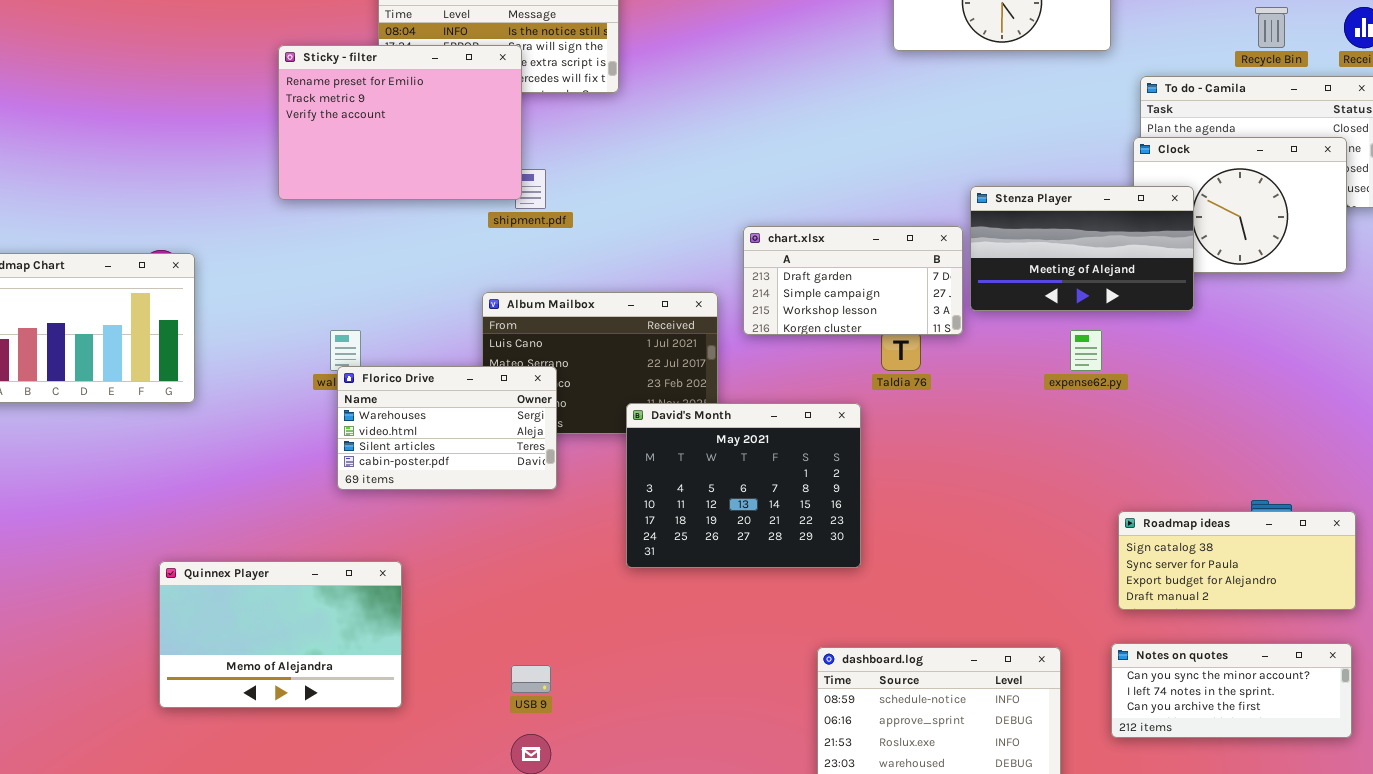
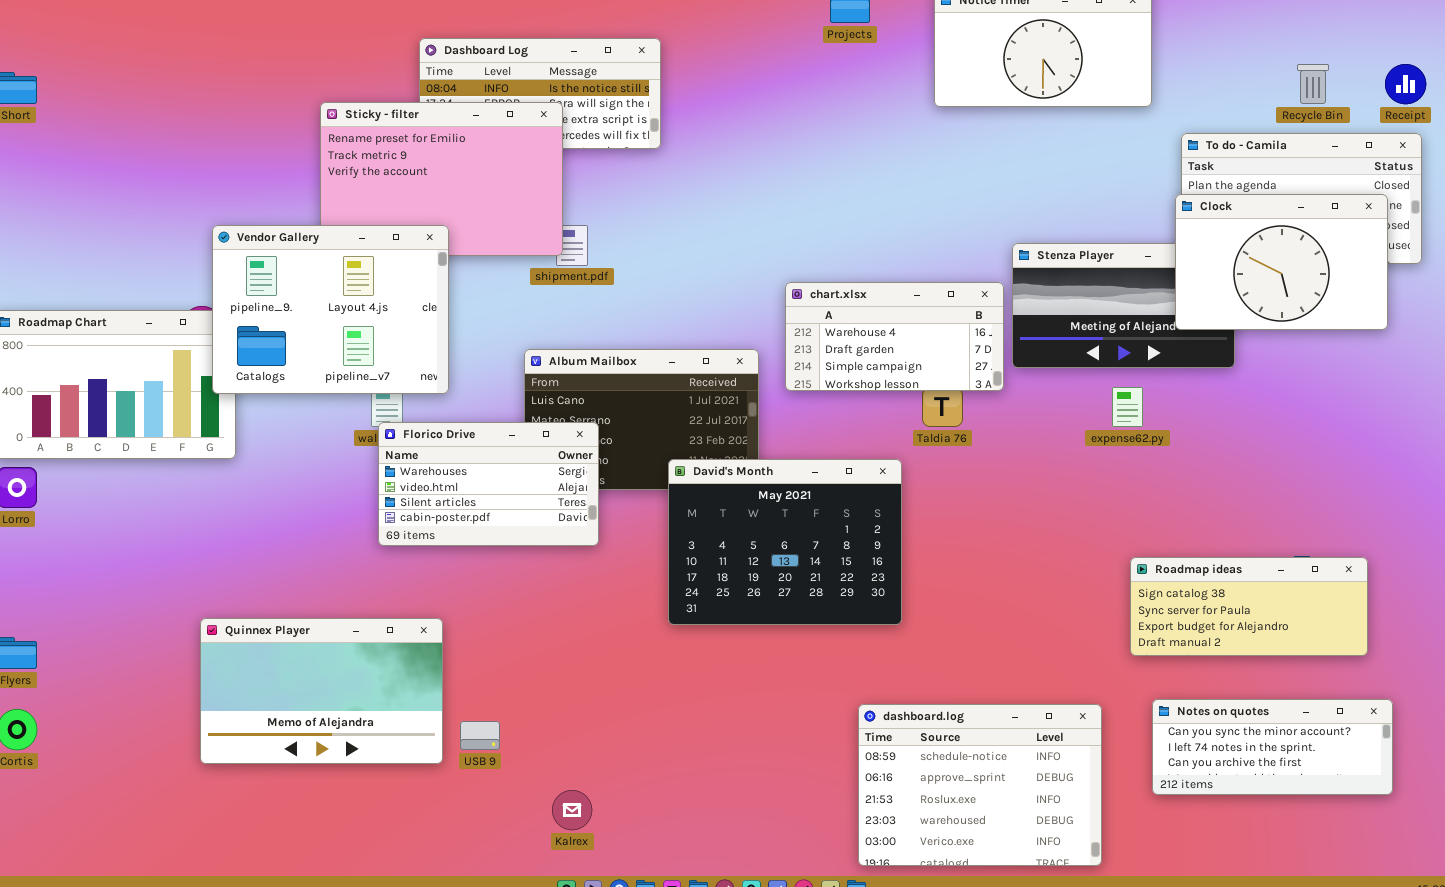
Clock: [1133,137,1347,273] -> [1175,194,1388,330], raised
Vendor Gallery: none -> [212,225,449,394], opened
chart.xlsx: [743,226,963,335] -> [785,282,1004,391], scrolled up 1 row
Roadmap ideas: [1118,511,1356,610] -> [1130,557,1368,656], moved
USB 9: [511,665,551,693] -> [460,721,500,750], moved

